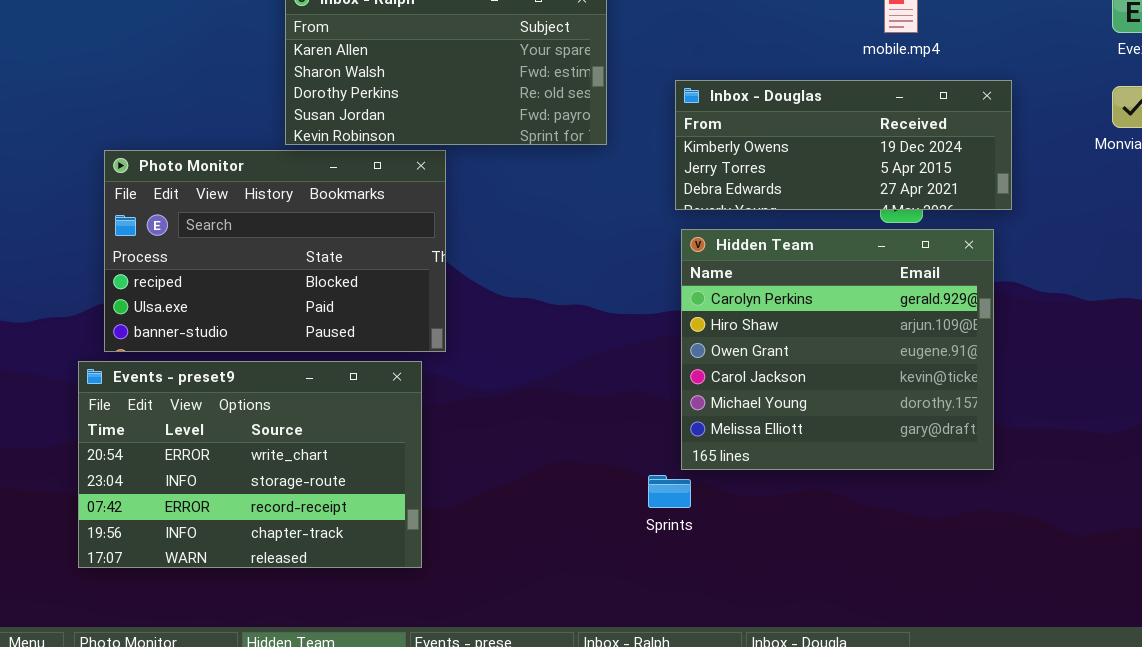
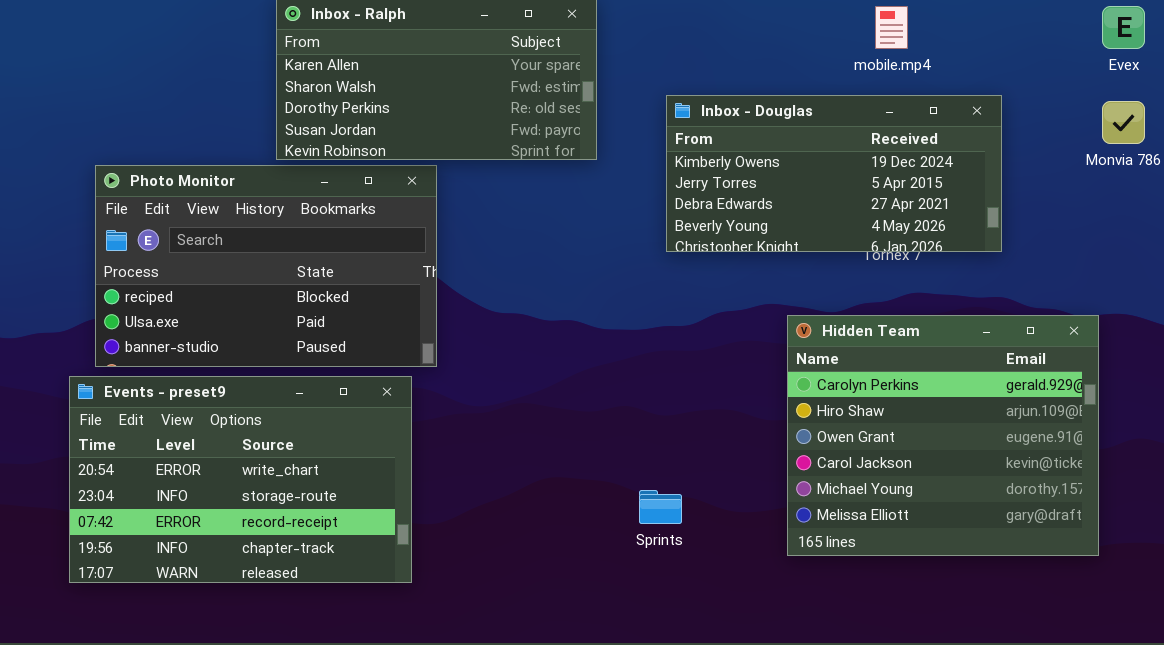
Inbox - Douglas: [675,80,1012,210] -> [666,95,1002,252], resized
Hidden Team: [681,229,994,470] -> [787,315,1099,556], moved

